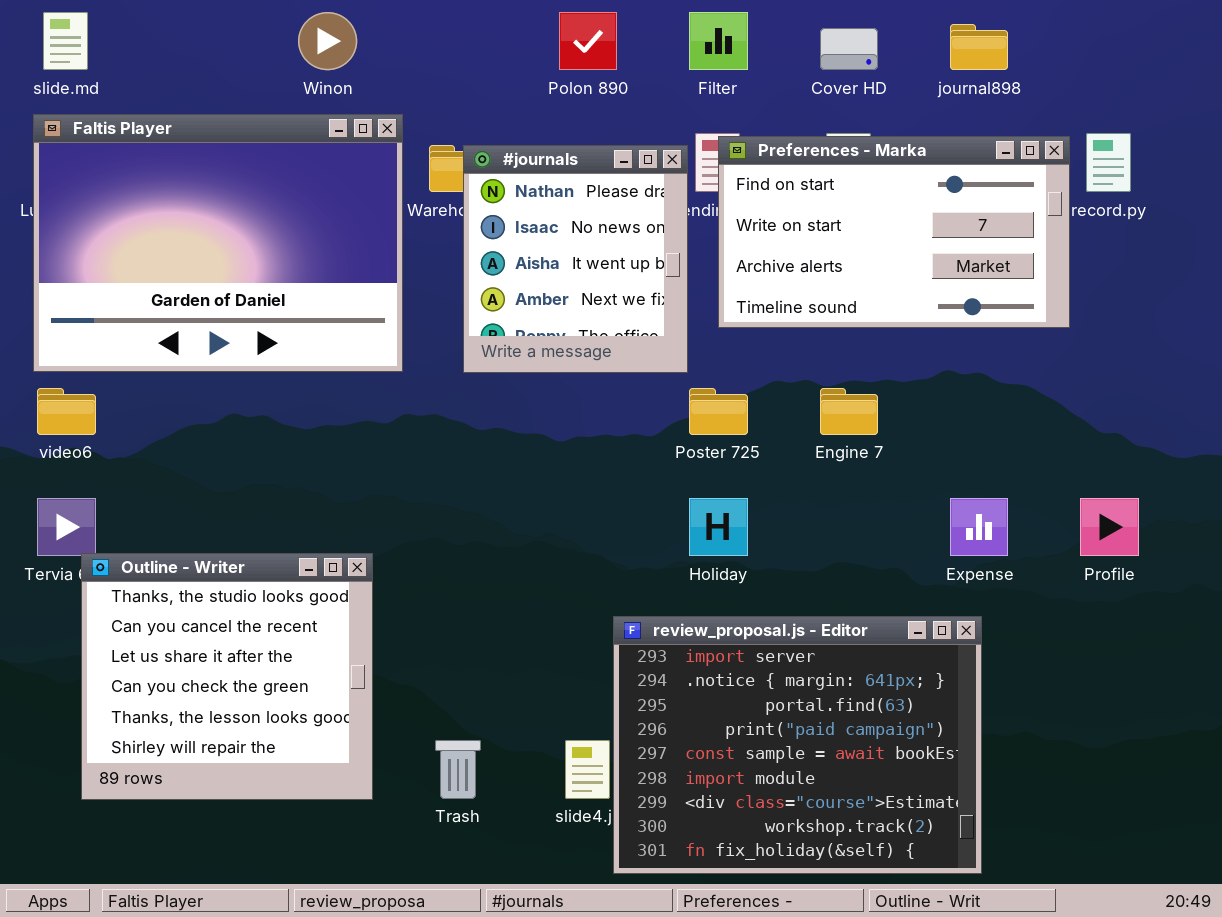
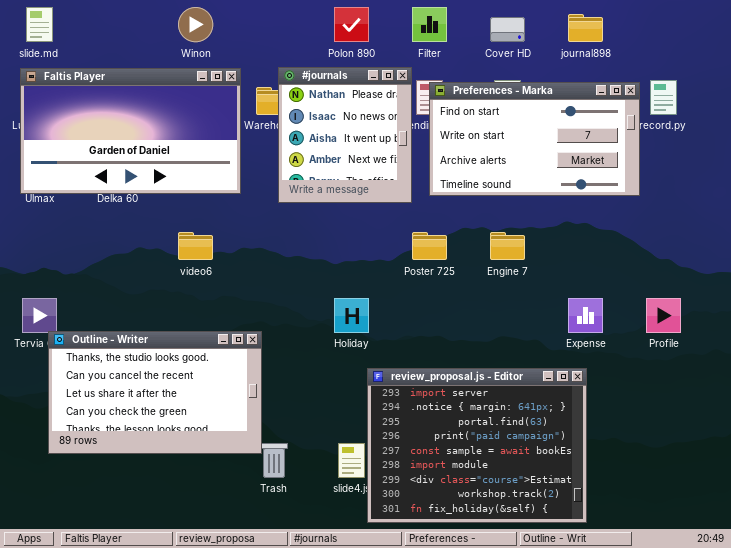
Faltis Player: [33,114,403,372] -> [20,68,241,194], resized
#journals: [463,145,688,373] -> [278,67,412,203], moved
video6: [37,388,96,435] -> [178,232,213,260], moved
Holiday: [689,498,748,556] -> [334,298,369,333], moved
Outline - Writer: [81,553,373,800] -> [48,331,262,454], resized

